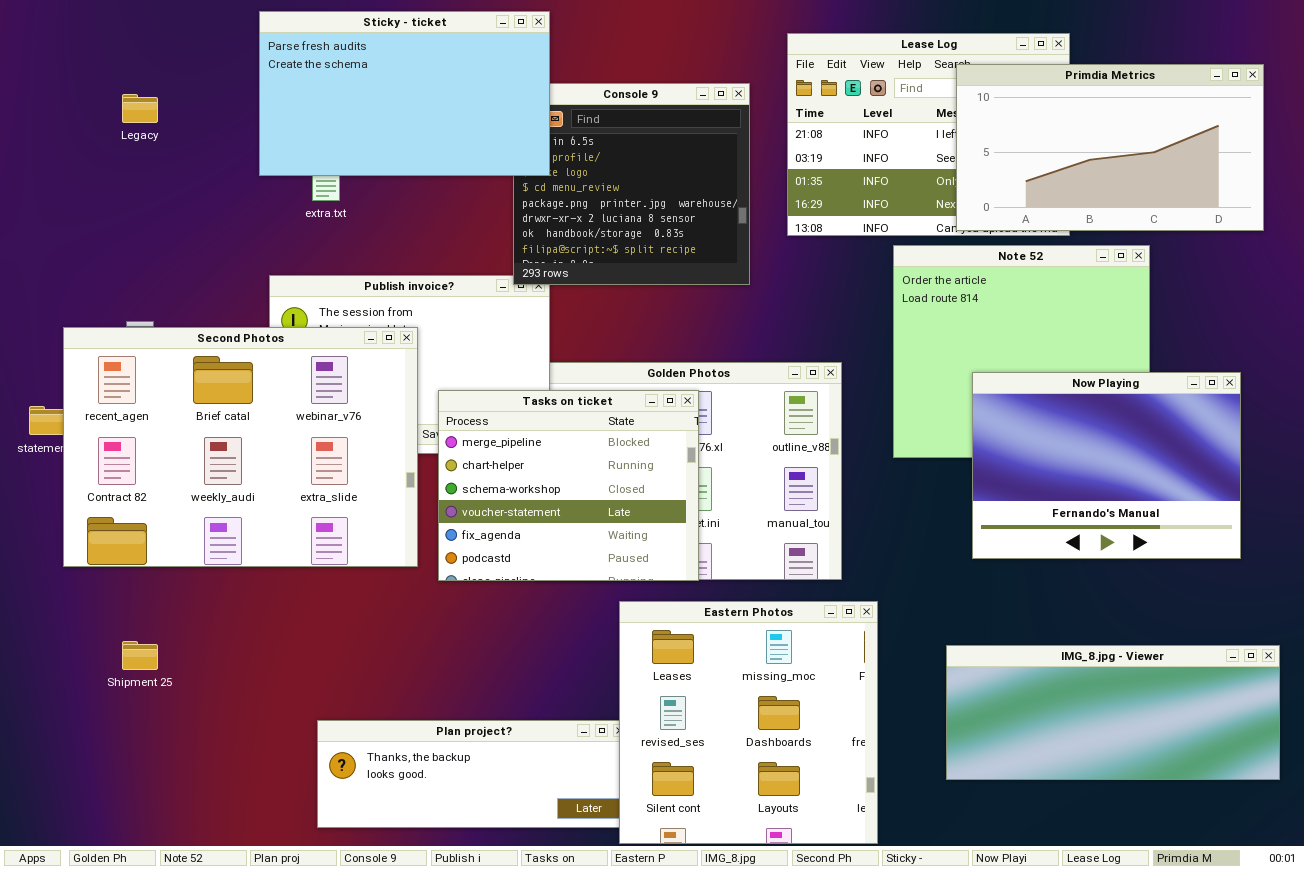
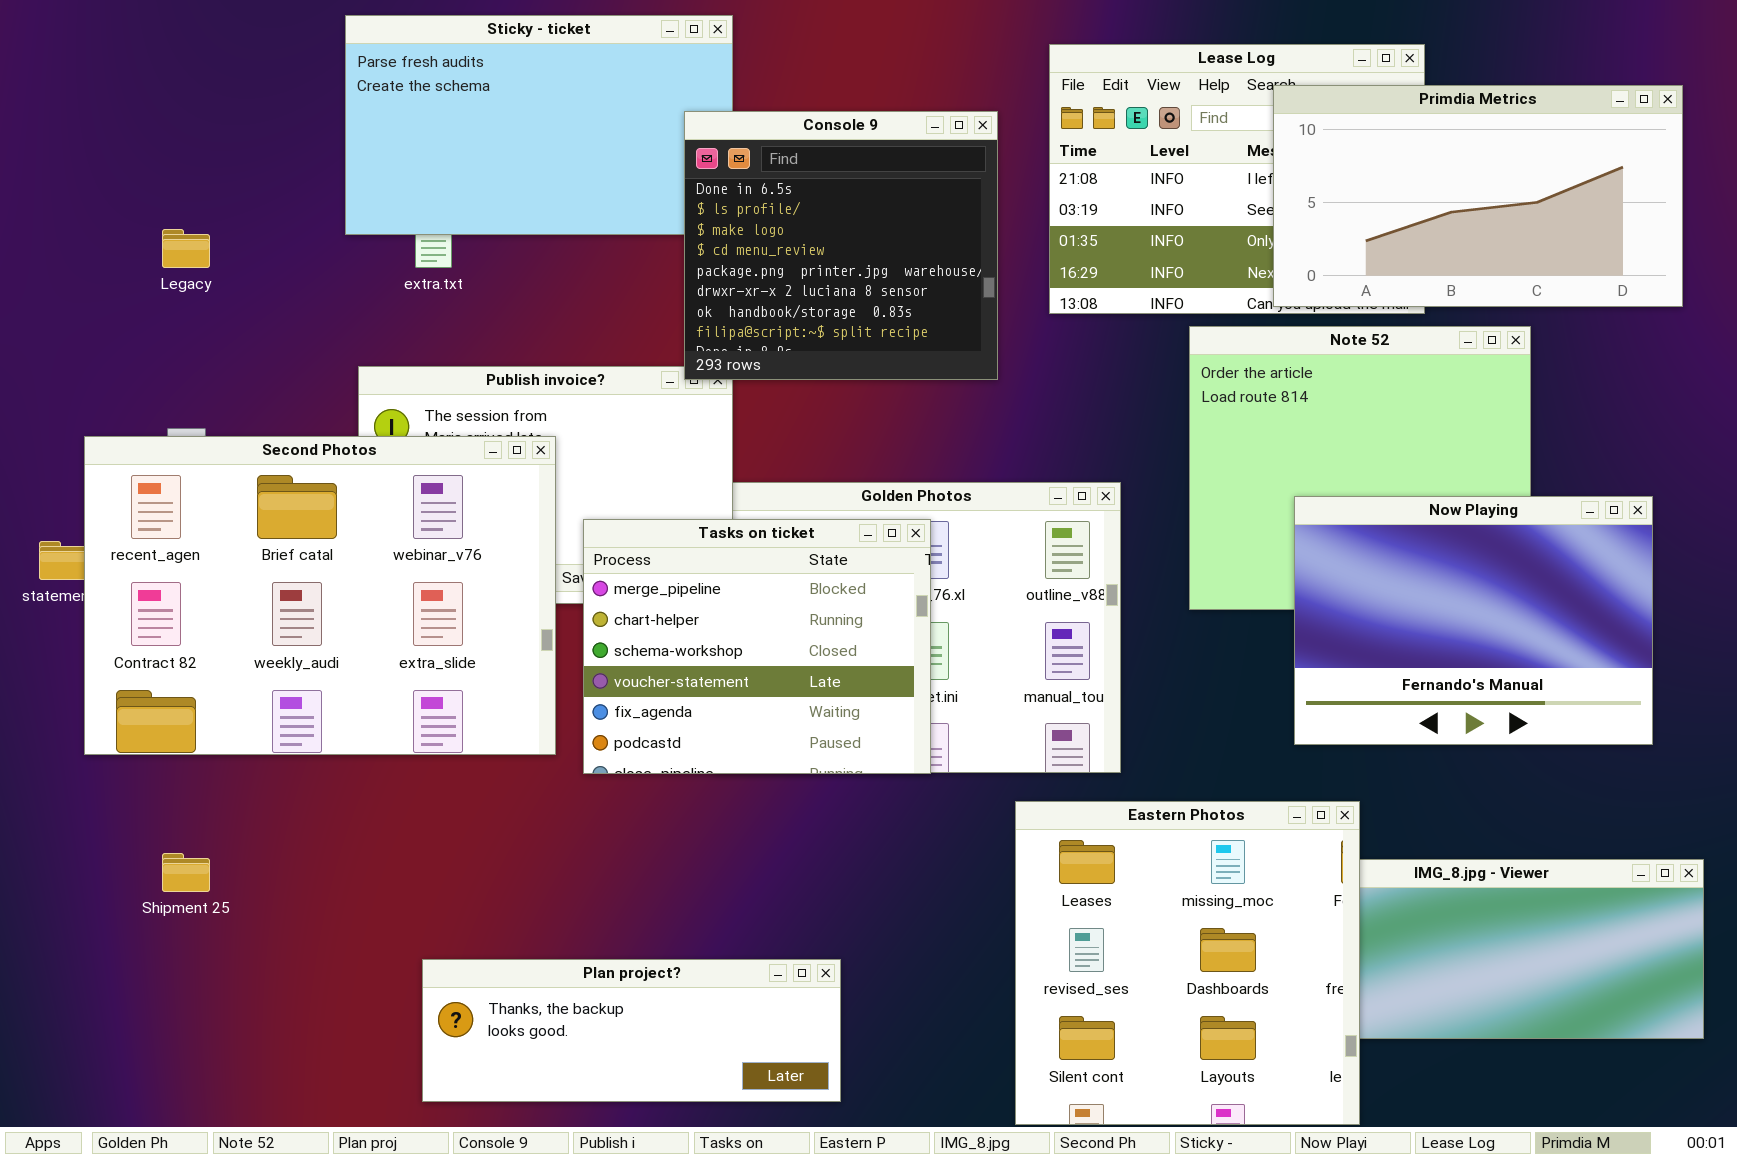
Console 9: [513,83,750,285] -> [684,111,998,380], raised
Legacy: [122,94,158,123] -> [162,229,210,268], moved
Eastern Photos: [619,601,878,844] -> [1015,801,1360,1125], moved

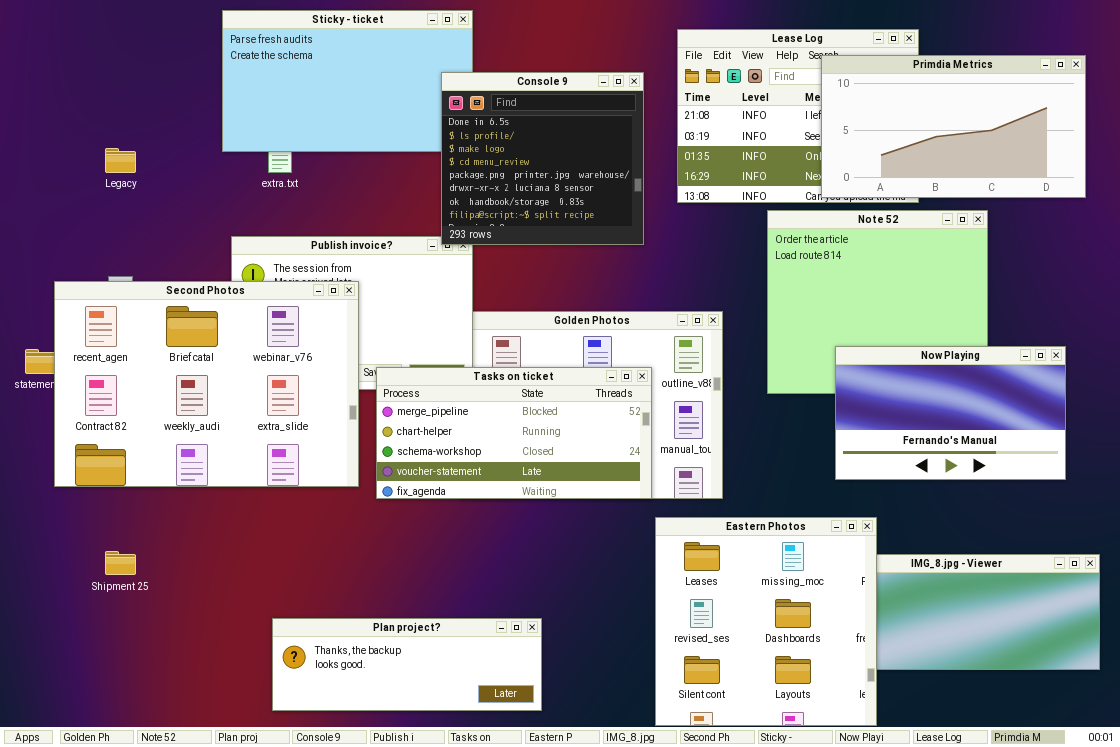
Now Playing: [1294,496,1653,745] -> [835,346,1066,480], resized
Tasks on ticket: [583,519,931,774] -> [376,367,652,499], resized

